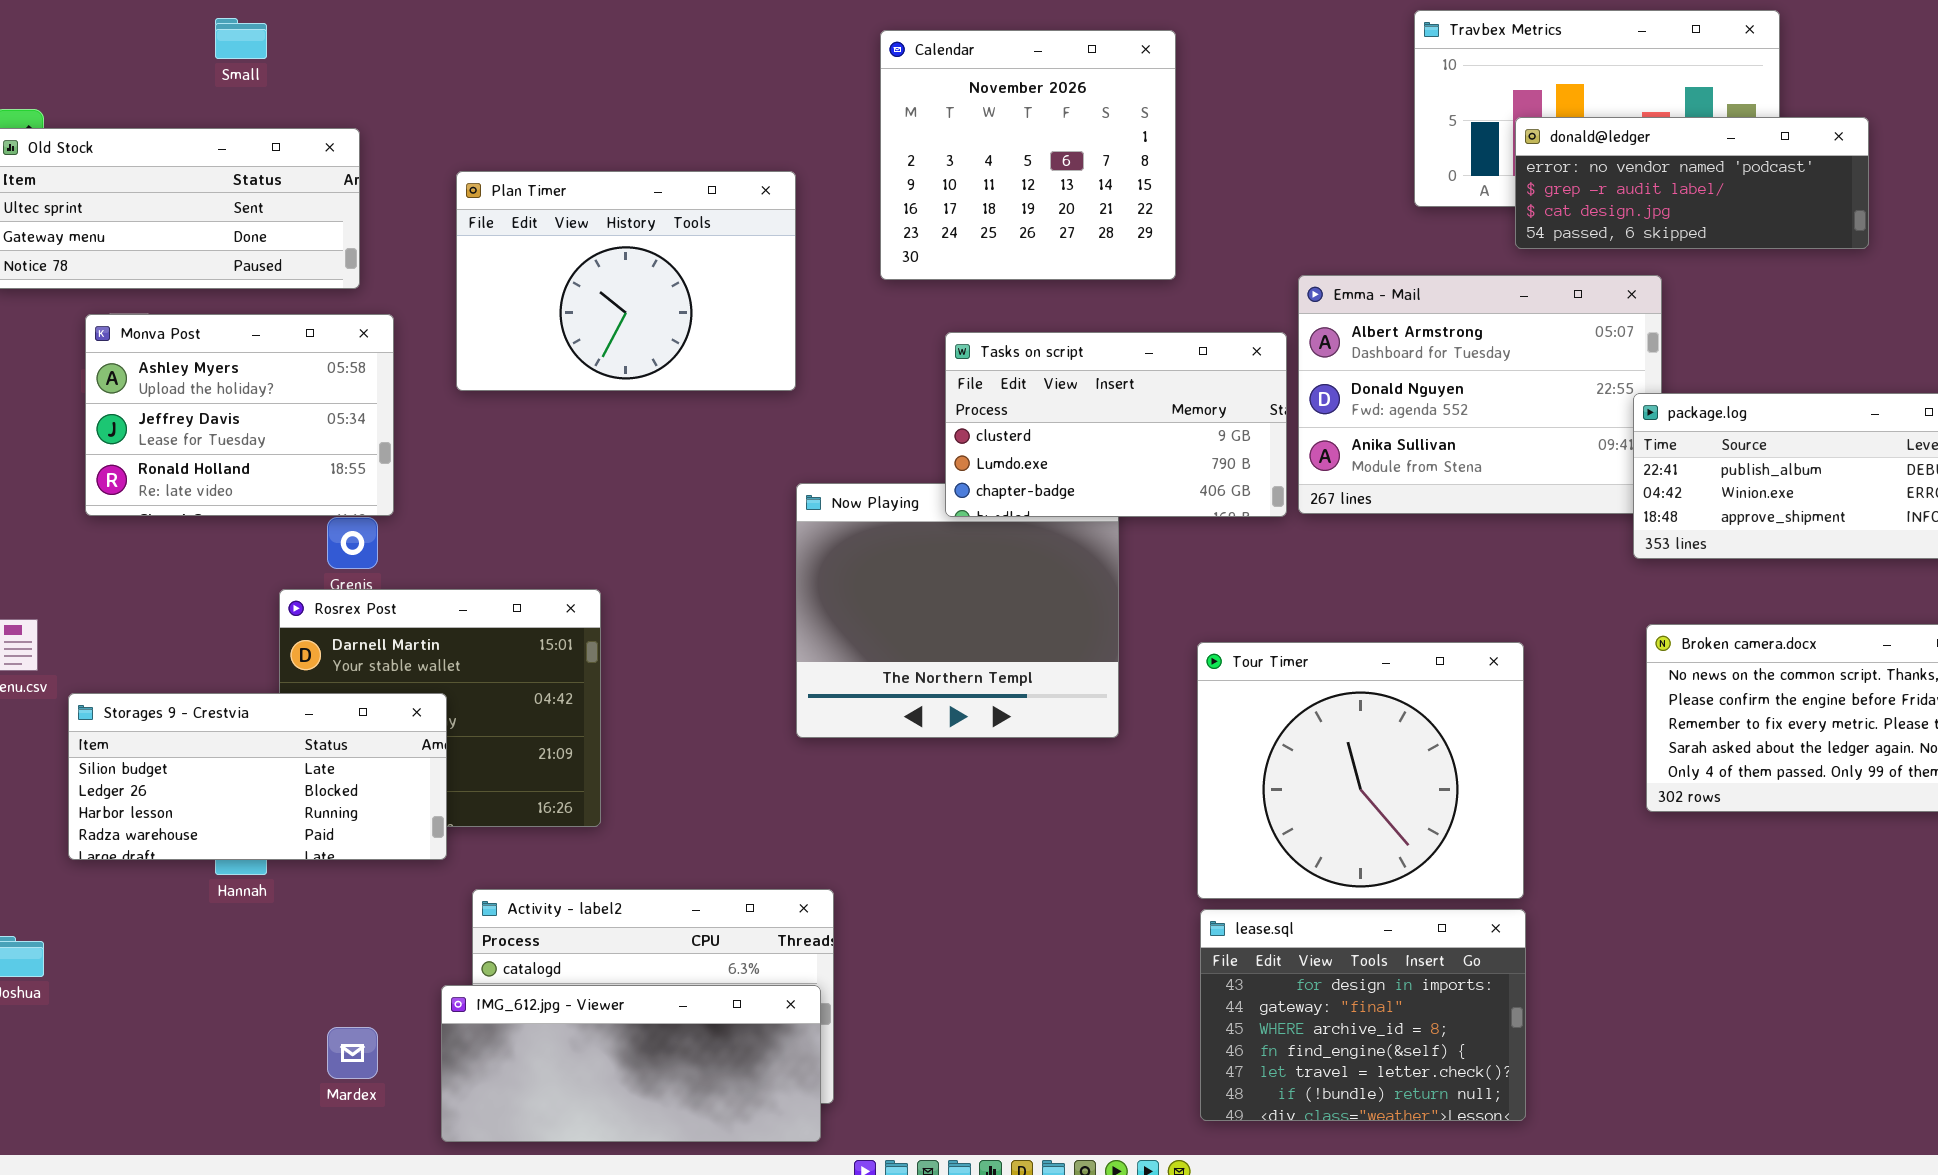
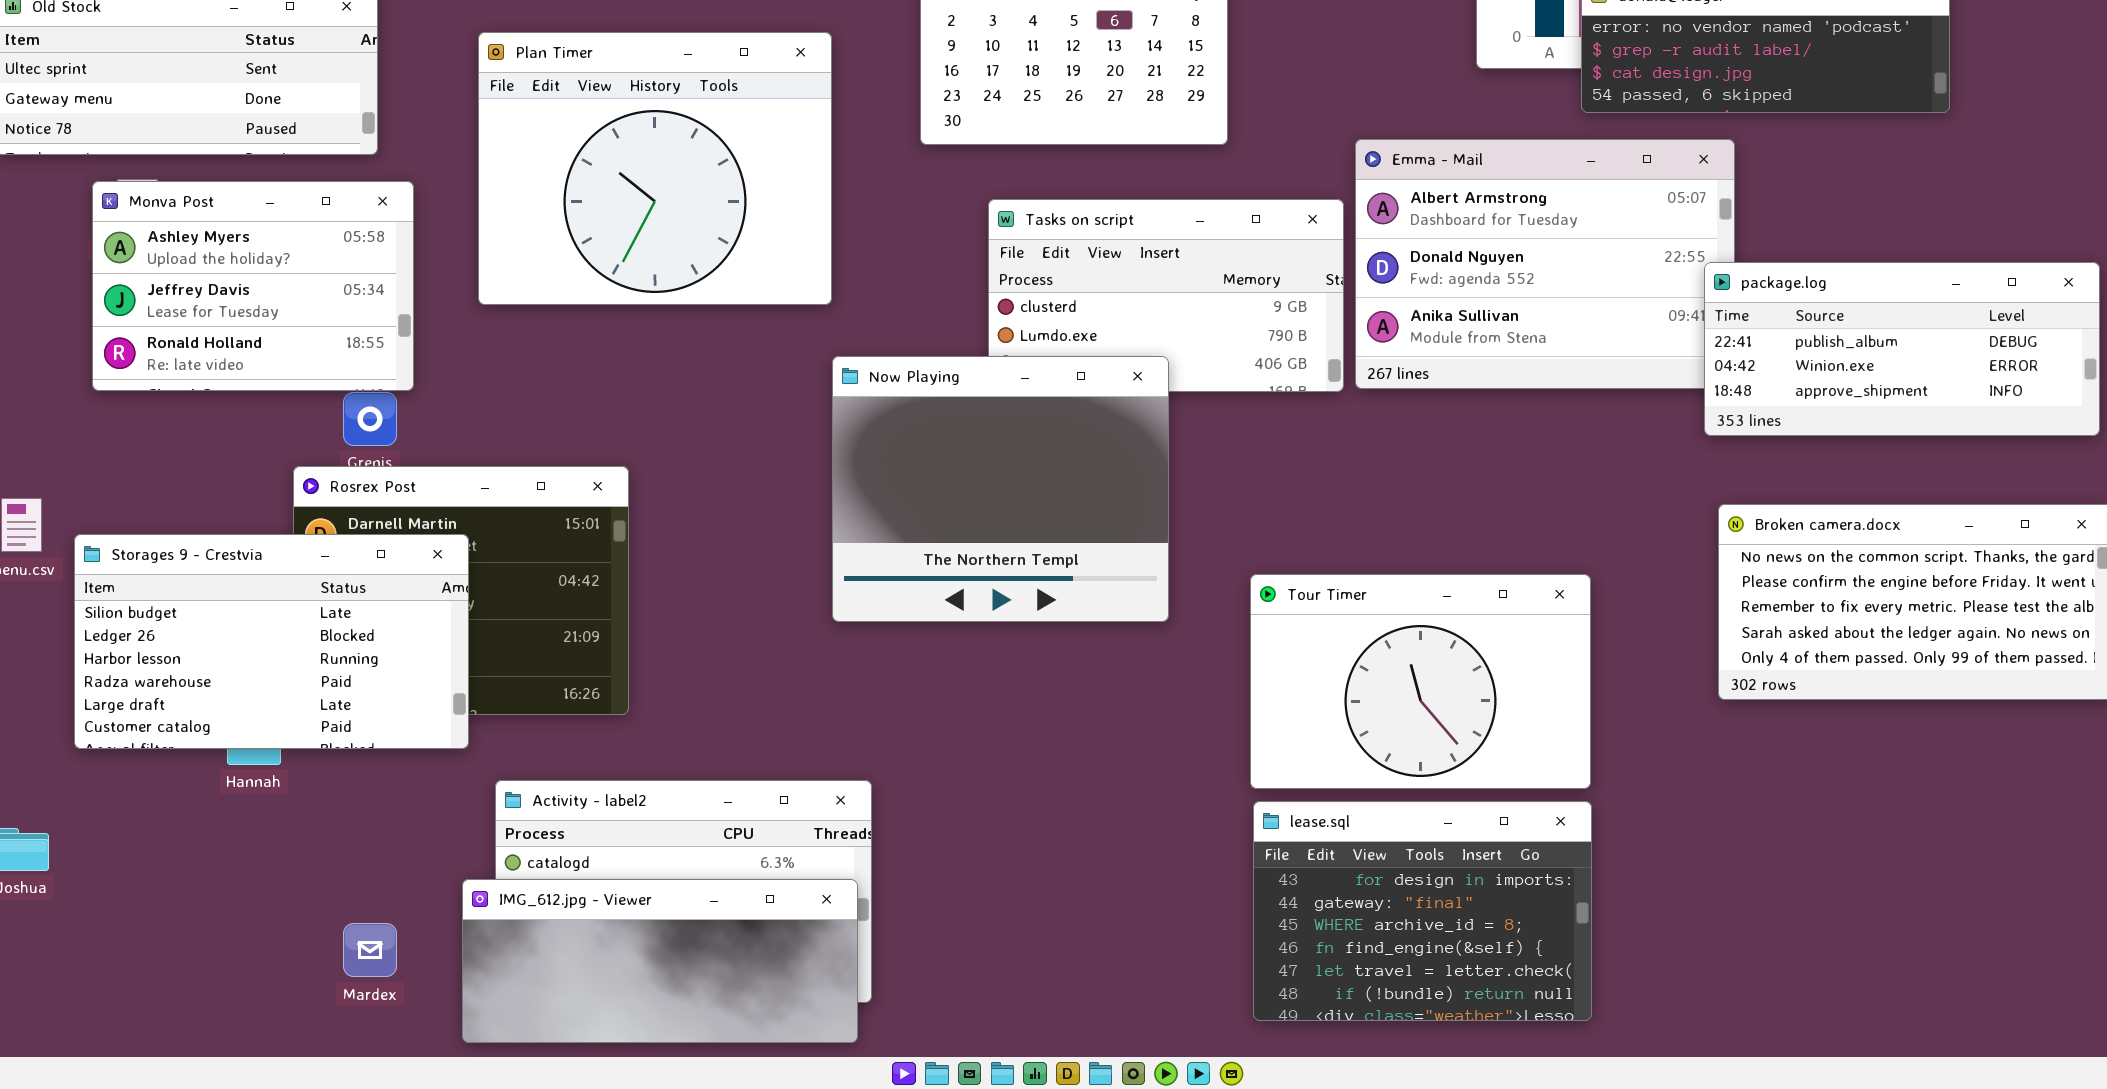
Plan Timer: [456,171,796,391] -> [478,32,832,305], resized
Now Playing: [796,483,1119,738] -> [832,356,1169,622], raised
Tour Timer: [1197,642,1524,899] -> [1250,574,1591,789], resized
Storages 9 - Crestvia: [68,693,447,860] -> [74,534,469,749], resized

